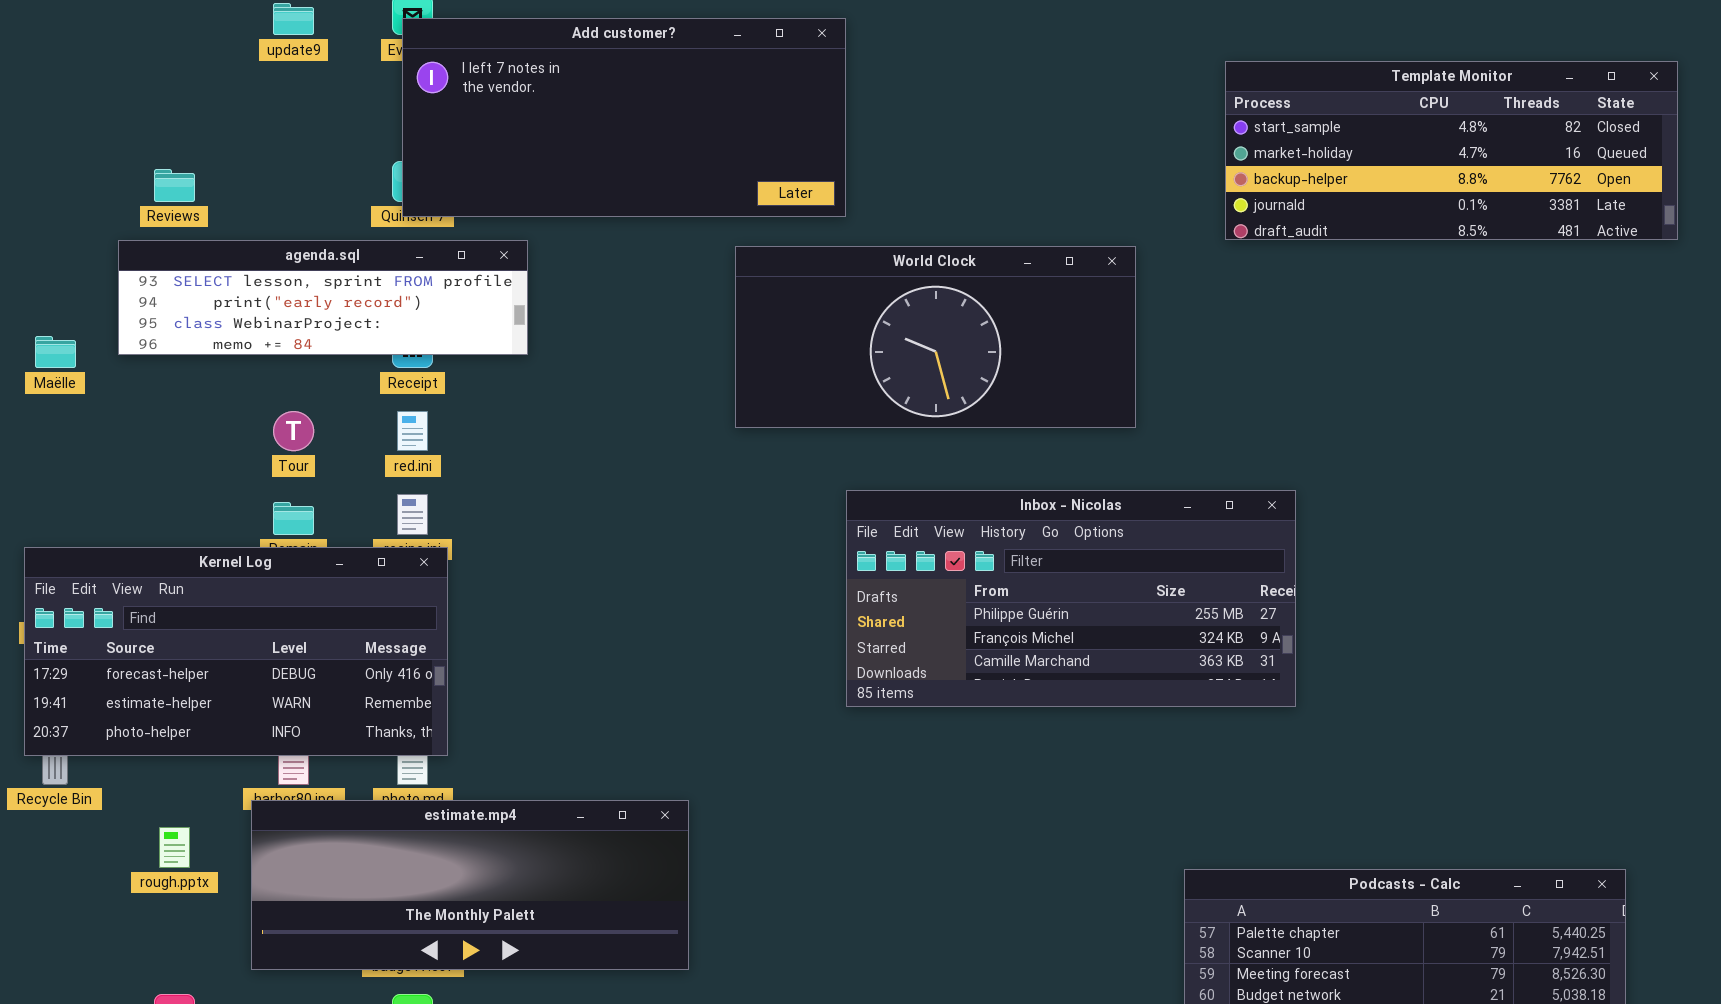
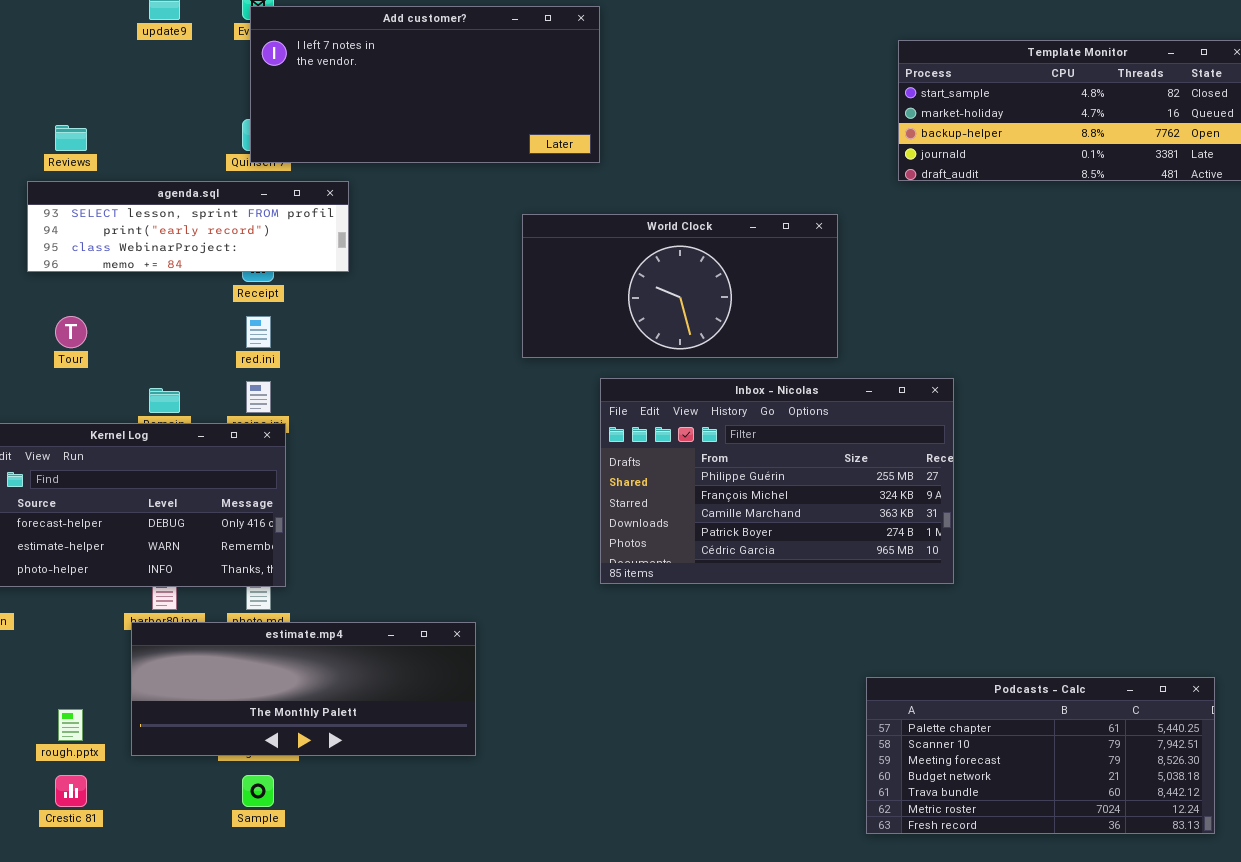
World Clock: [735,246,1136,428] -> [522,214,838,358], moved
Tour: [273,411,314,451] -> [55,316,87,348], moved
Inbox - Nicolas: [846,490,1296,707] -> [600,378,954,584], resized
rough.pptx: [159,827,190,868] -> [58,709,83,741], moved

